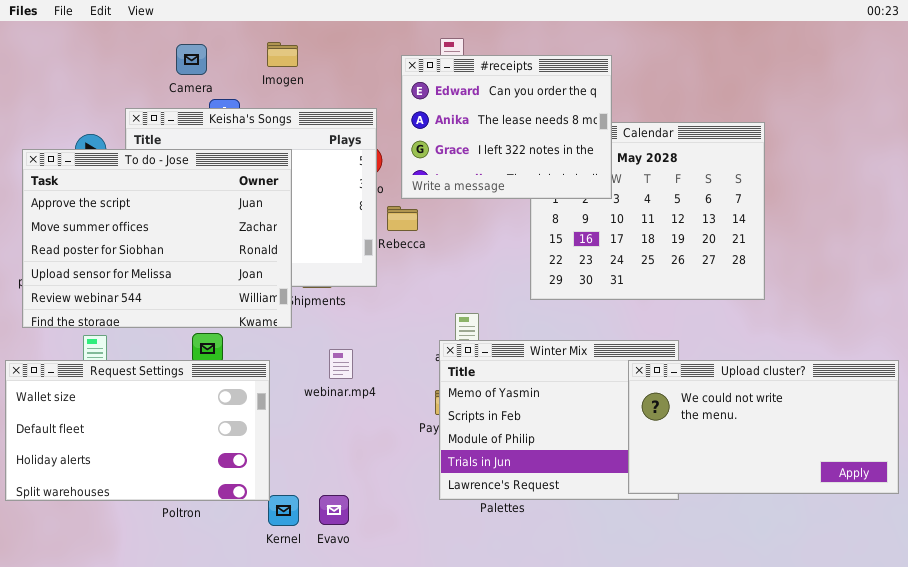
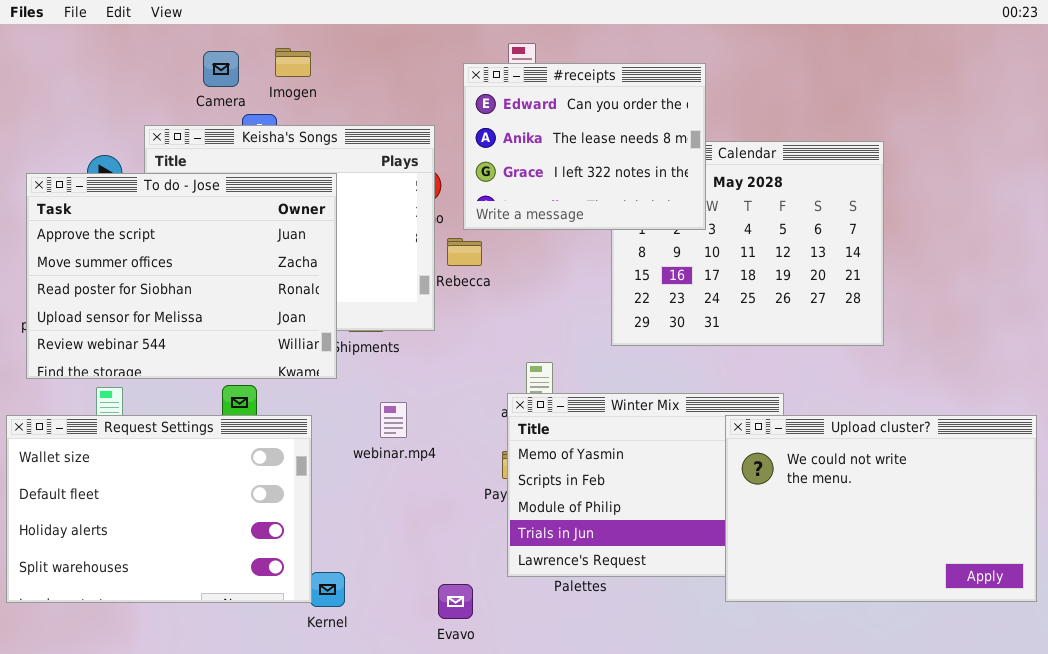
Imogen: [267,42,298,67] -> [275,48,311,77], moved
Request Settings: [5,360,270,501] -> [6,415,312,603], resized
Upload cluster?: [628,360,899,494] -> [725,415,1037,602], resized
Evavo: [319,495,349,525] -> [438,584,473,619], moved

